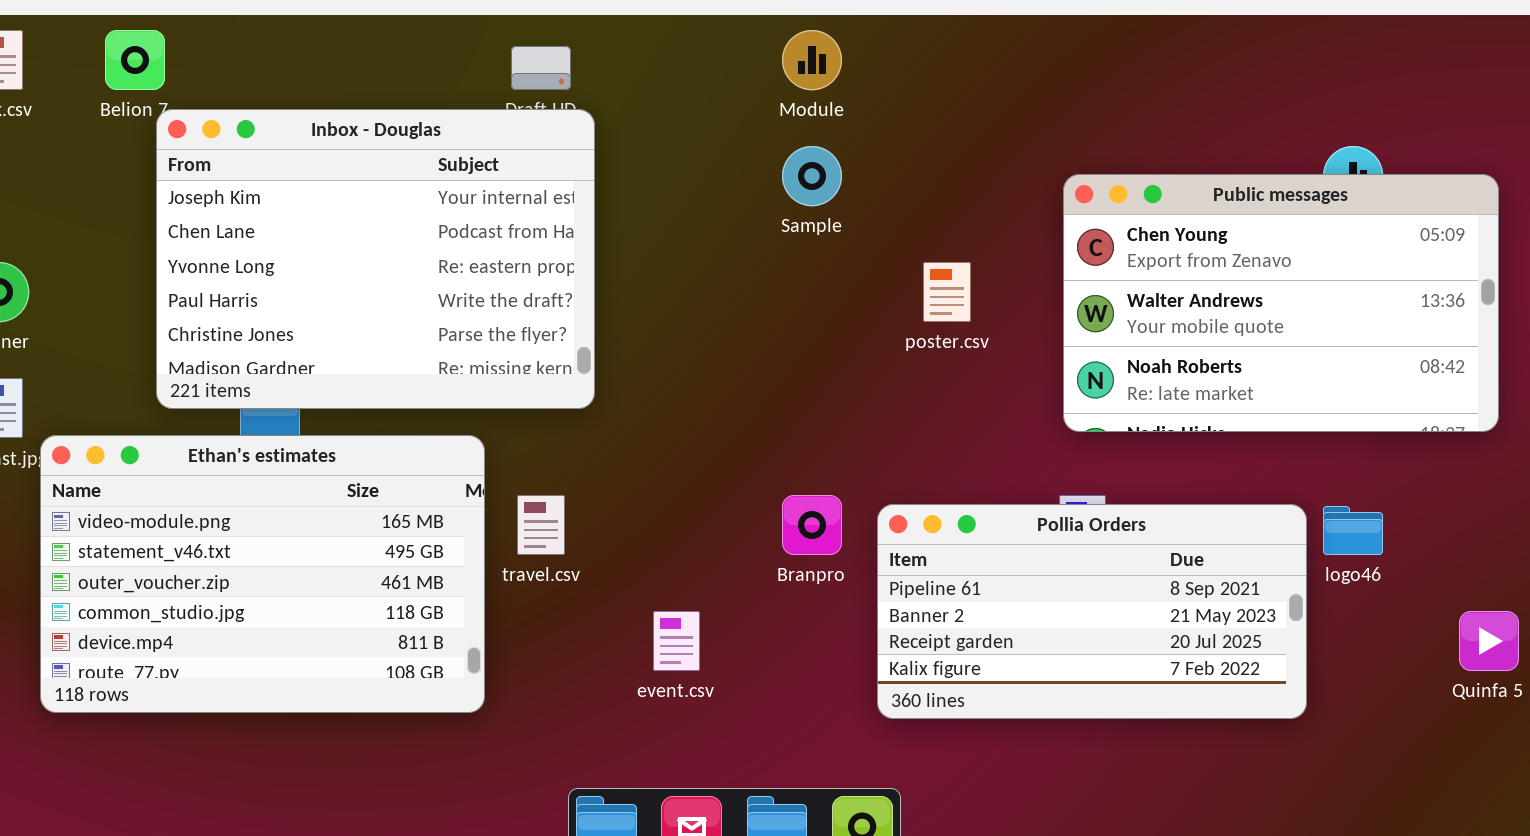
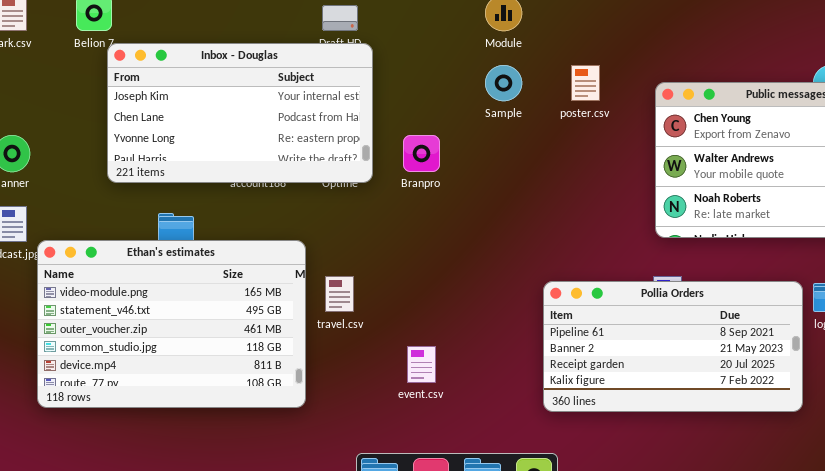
Inbox - Douglas: [156,109,595,409] -> [107,43,373,183], resized
poster.csv: [923,262,971,322] -> [571,65,600,101], moved
Branpro: [782,495,842,555] -> [403,135,440,172], moved

